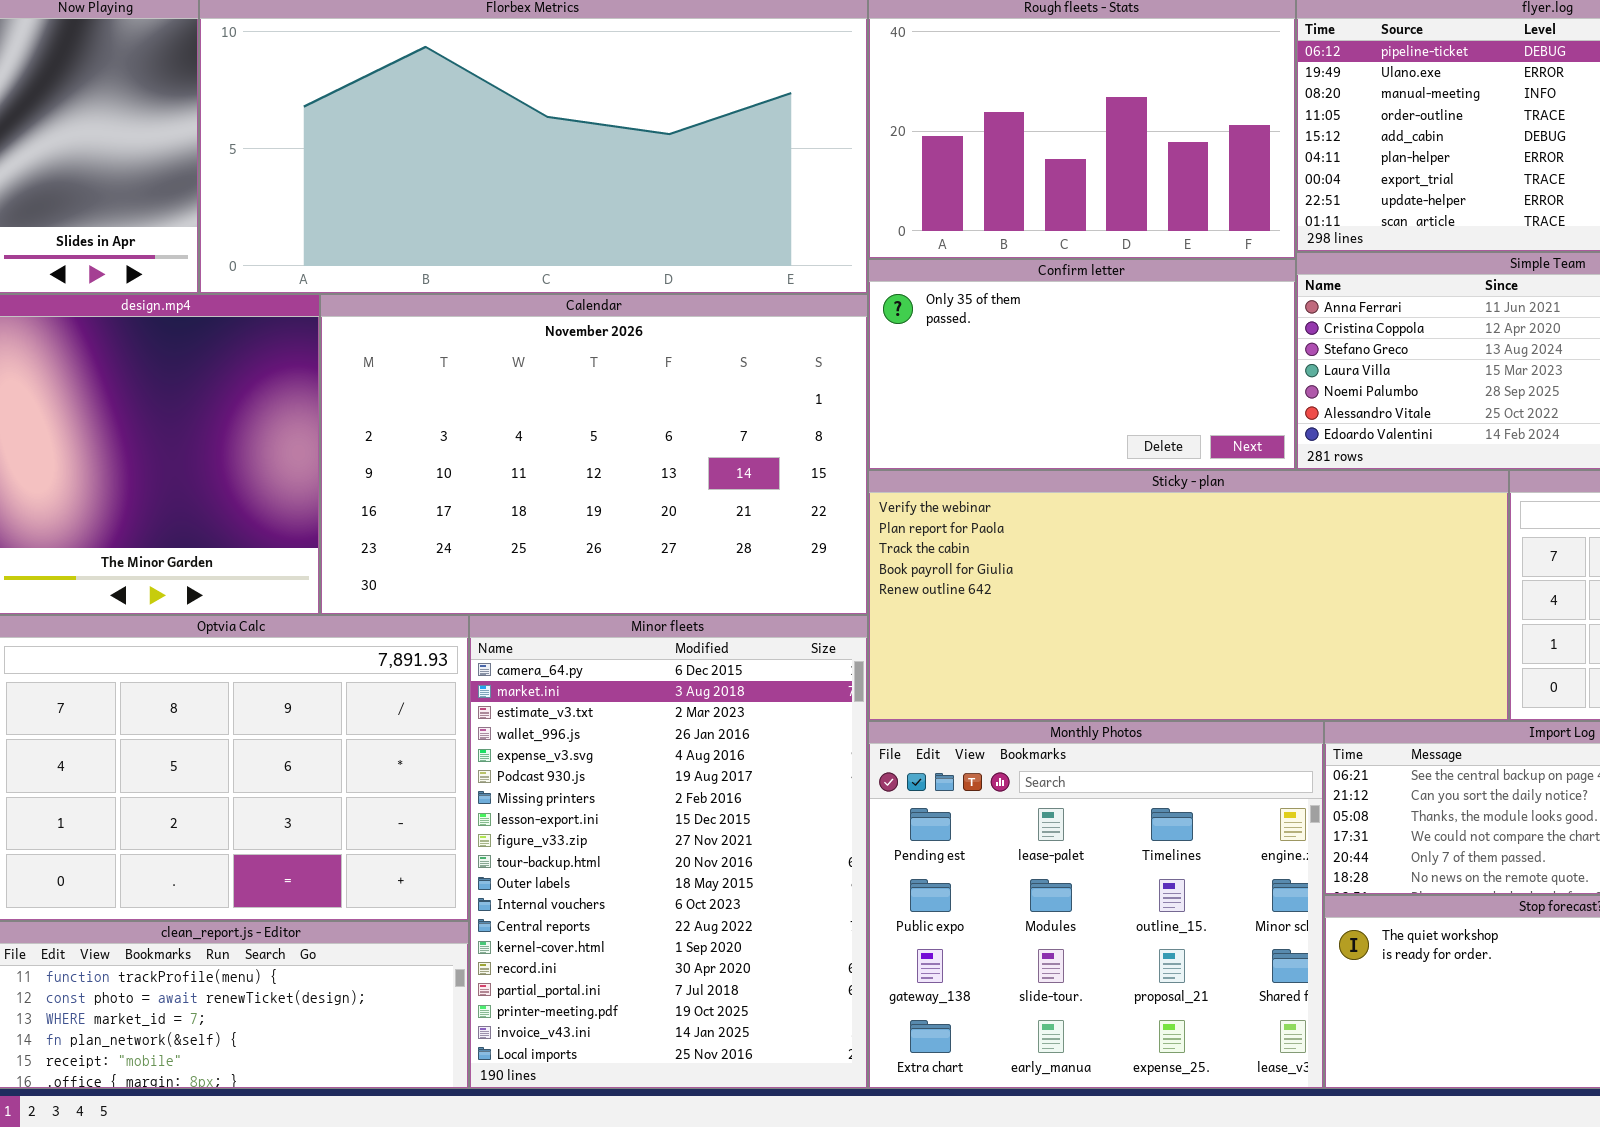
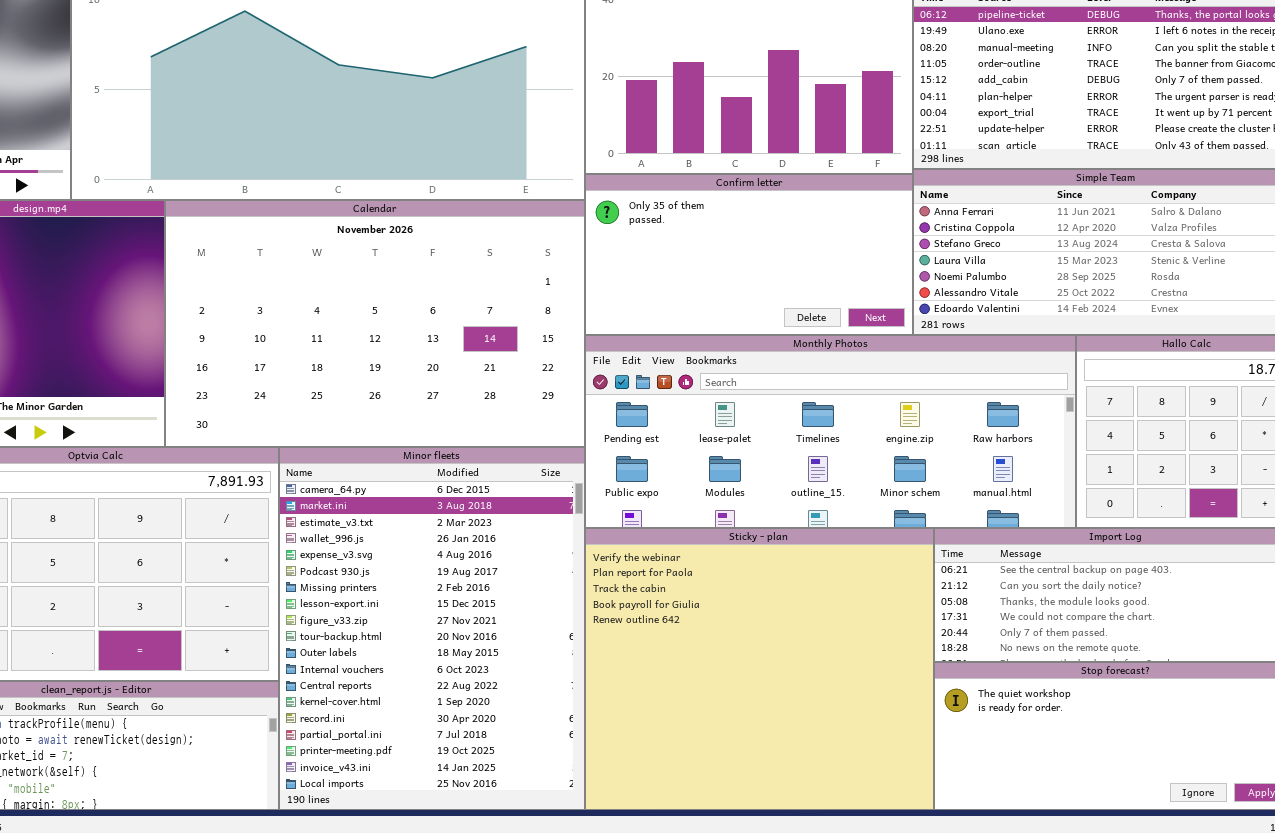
Sticky - plan: [868,470,1509,721] -> [585,528,934,810], moved, resized
Monthly Photos: [868,721,1324,1089] -> [585,335,1076,528], moved, resized

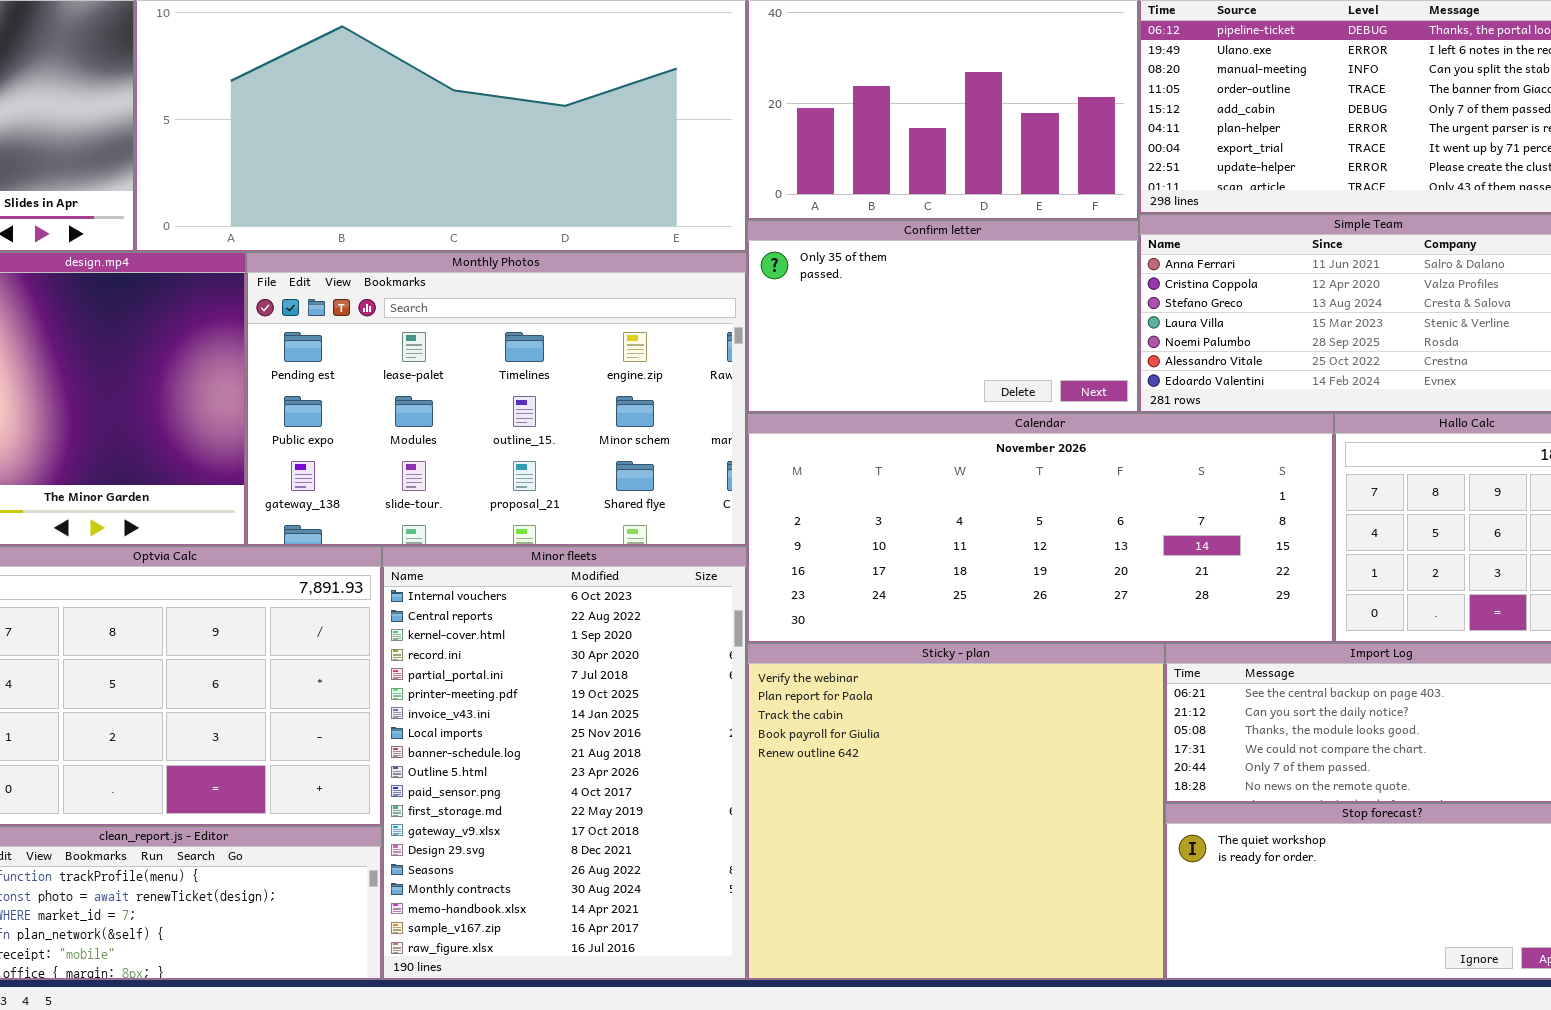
Calendar: [165,200,585,447] -> [747,413,1334,643], moved, resized
Monthly Photos: [585,335,1076,528] -> [246,252,747,546], moved, resized
Minor fleets: [279,447,585,810] -> [382,546,747,980], scrolled down 11 rows

